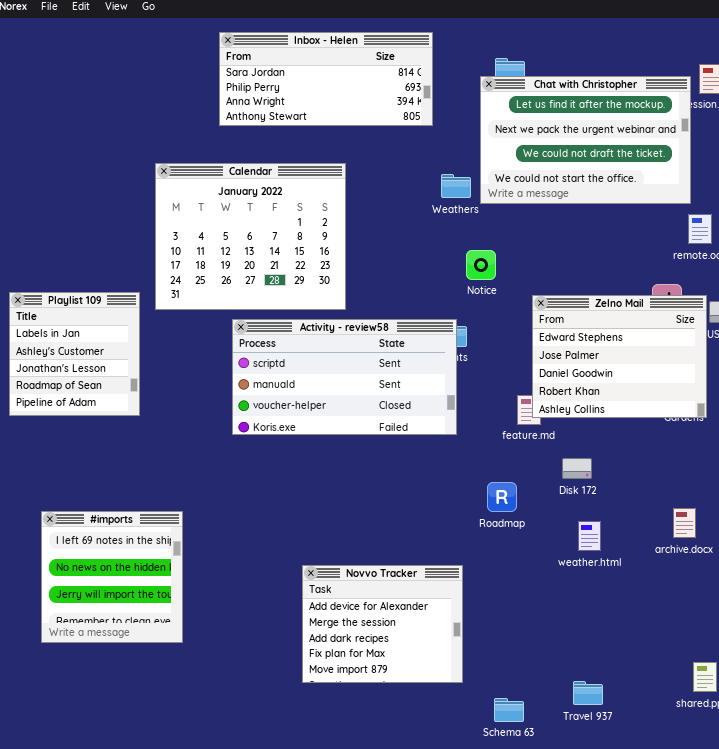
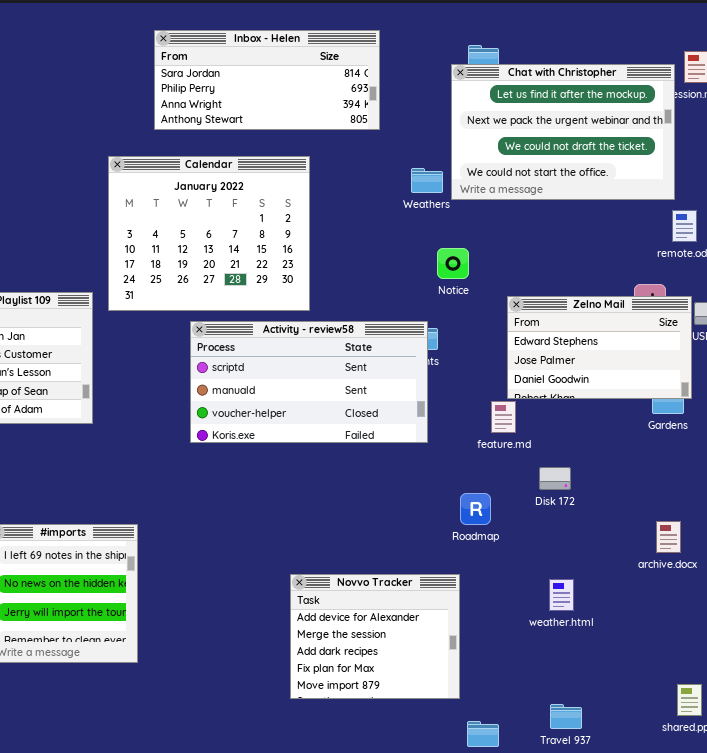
Inbox - Helen: [219,32,433,126] -> [154,30,380,130], moved
Zelno Mail: [532,295,707,418] -> [507,296,692,399], resized
weather.html: [578,521,601,551] -> [549,579,574,611], moved
Novvo Tracker: [302,565,463,683] -> [290,574,460,699], moved

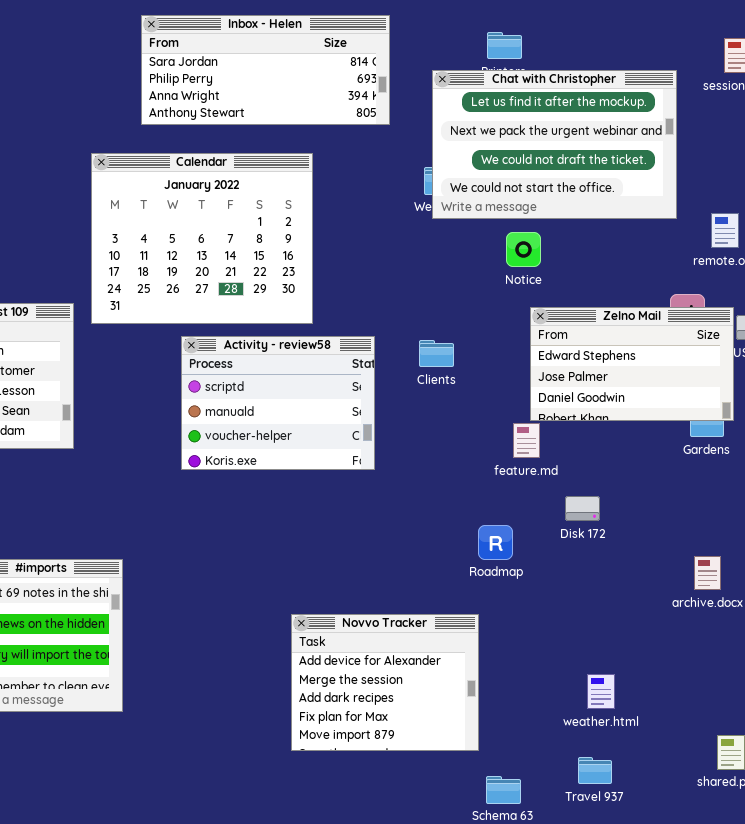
Chat with Christopher: [451,64,675,200] -> [432,70,677,219], moved
Notice: [437,248,469,279] -> [506,232,541,267], moved
Activity - review58: [190,321,428,443] -> [181,336,375,470], resized
weather.html: [549,579,574,611] -> [587,674,615,709], moved

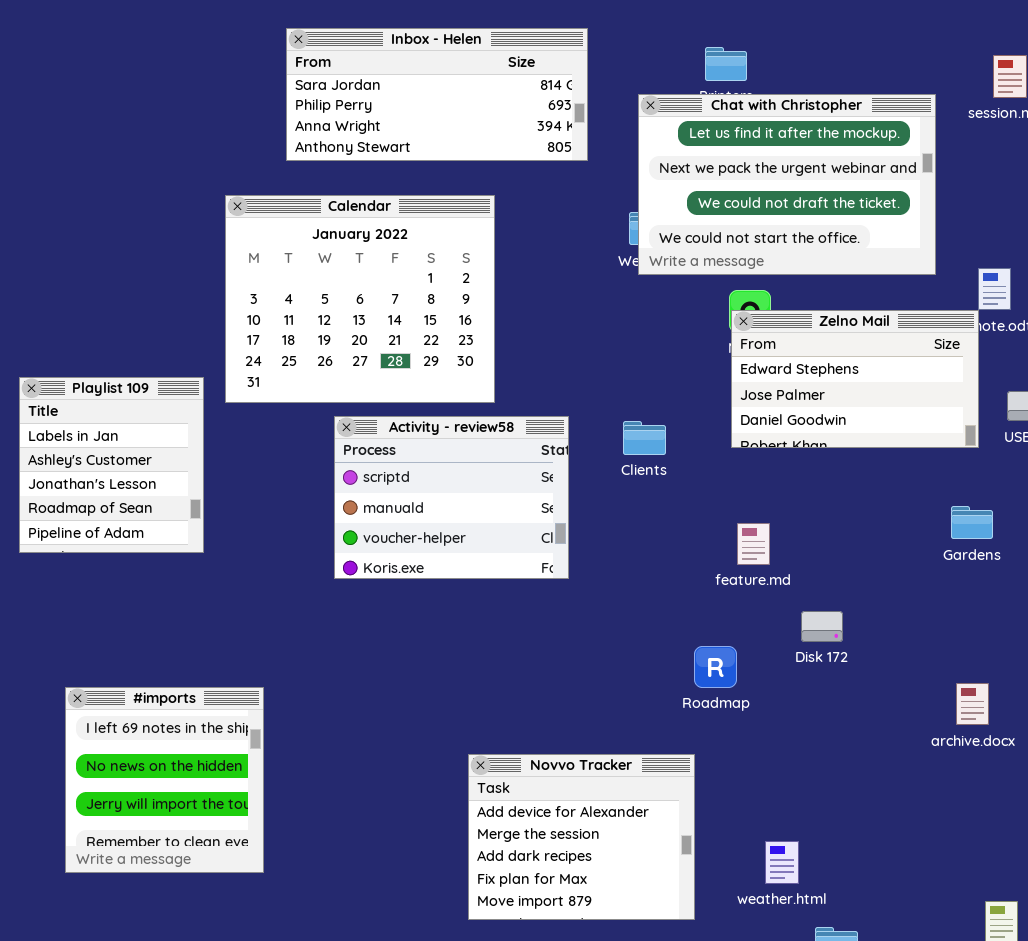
Zelno Mail: [530,307,734,421] -> [731,310,979,448], moved
weather.html: [587,674,615,709] -> [765,841,799,884], moved

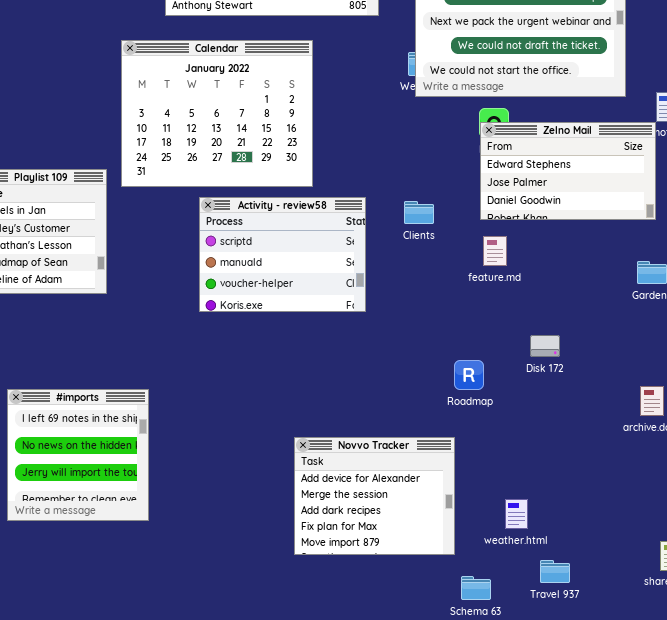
feature.md: [737,523,770,565] -> [483,236,507,266], moved

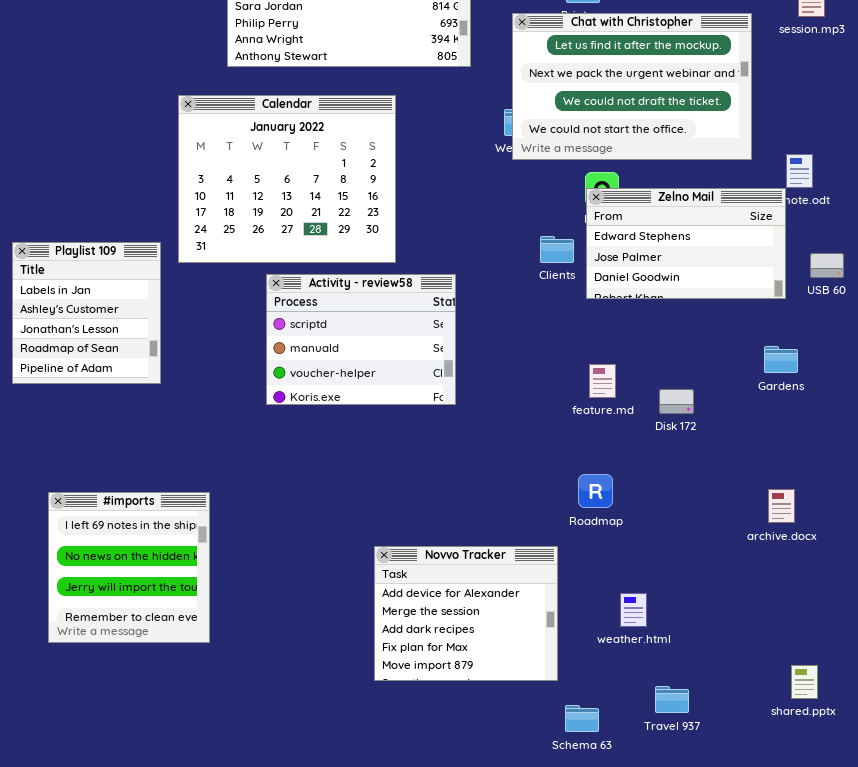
Clients: [404,201,434,224] -> [540,236,574,263], moved
feature.md: [483,236,507,266] -> [589,364,616,398], moved
Disk 172: [530,335,560,357] -> [659,389,694,414], moved
Roadmap: [454,360,484,390] -> [578,474,613,508], moved
weather.html: [505,499,528,529] -> [620,593,647,627], moved

